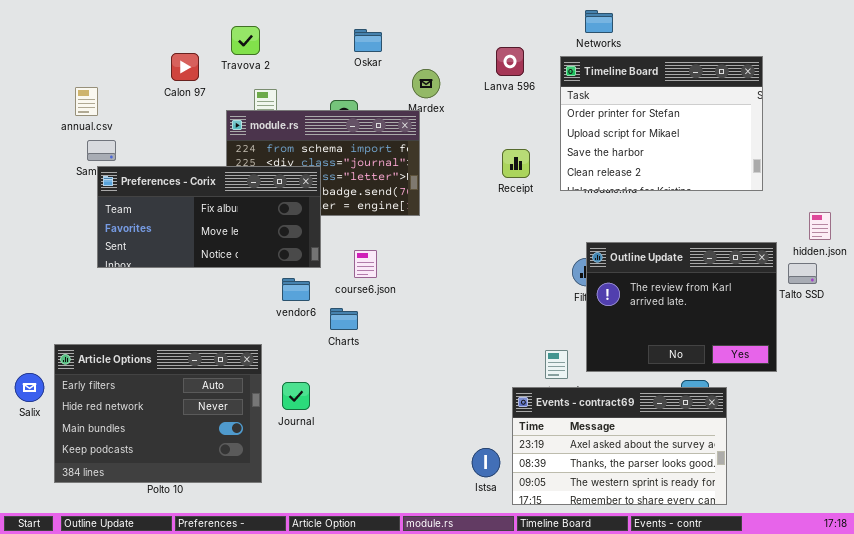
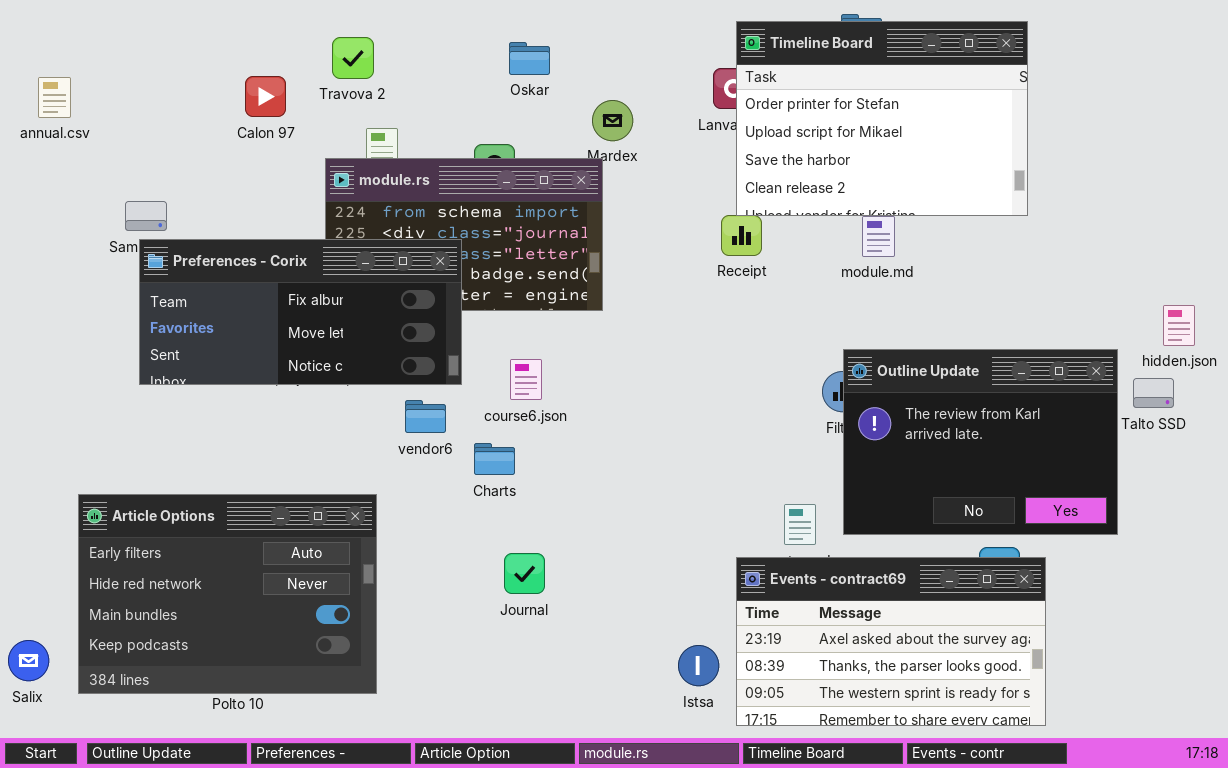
Timeline Board: [560,56,763,191] -> [736,21,1028,216], moved
annual.csv: [75,87,98,116] -> [38,77,71,118], moved
Salix: [15,373,44,402] -> [8,640,49,681], moved
Journal: [282,382,310,410] -> [504,553,545,594], moved

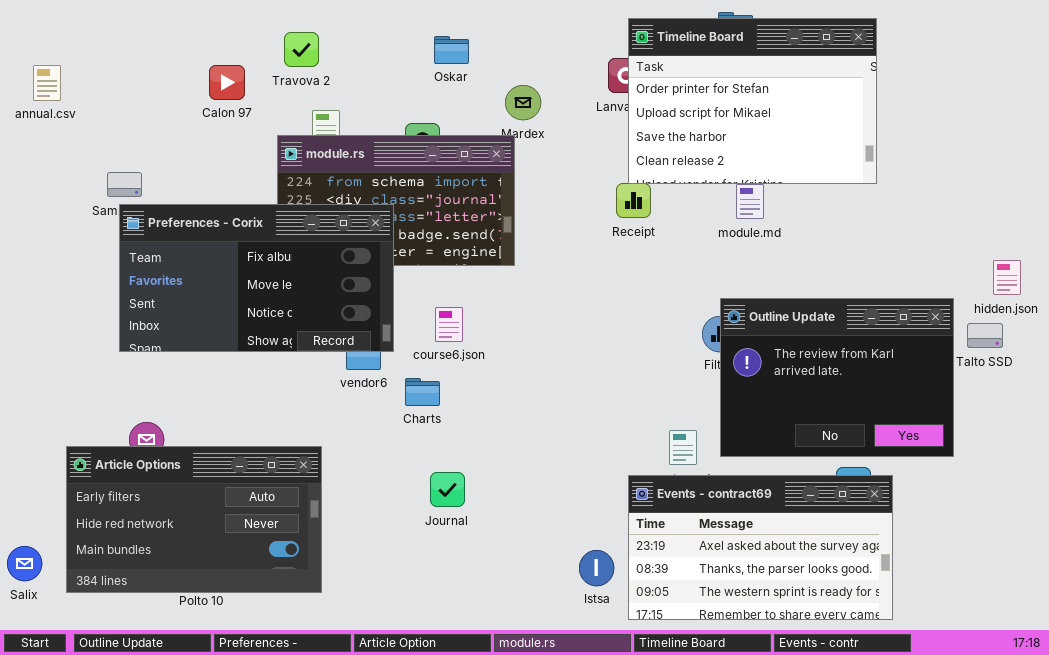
Preferences - Corix: [139,239,462,385] -> [119,204,394,352], resized
Article Options: [78,494,377,694] -> [66,446,322,593], resized

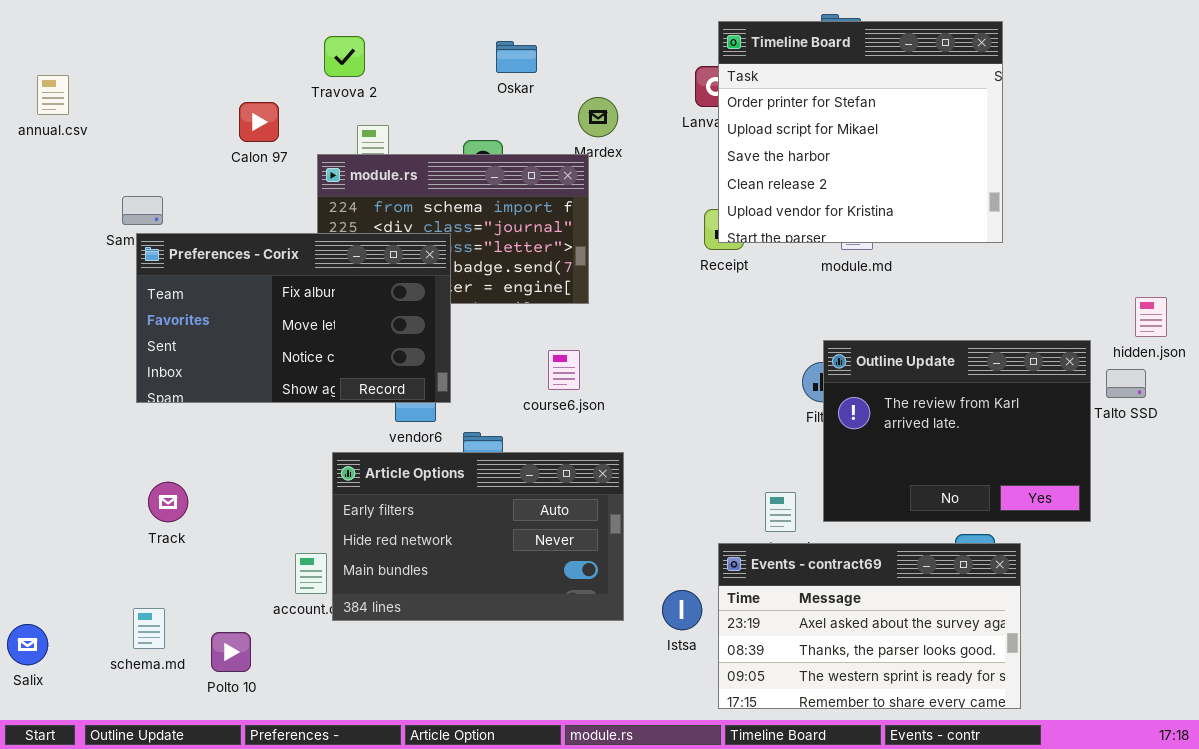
Timeline Board: [628,18,877,184] -> [718,21,1003,243], resized
Calon 97: [209,65,245,100] -> [239,102,279,142], moved
course6.json: [435,307,463,342] -> [548,350,580,390], moved
Article Options: [66,446,322,593] -> [332,452,624,621], moved
Istsa: [579,550,614,586] -> [662,590,702,630], moved

